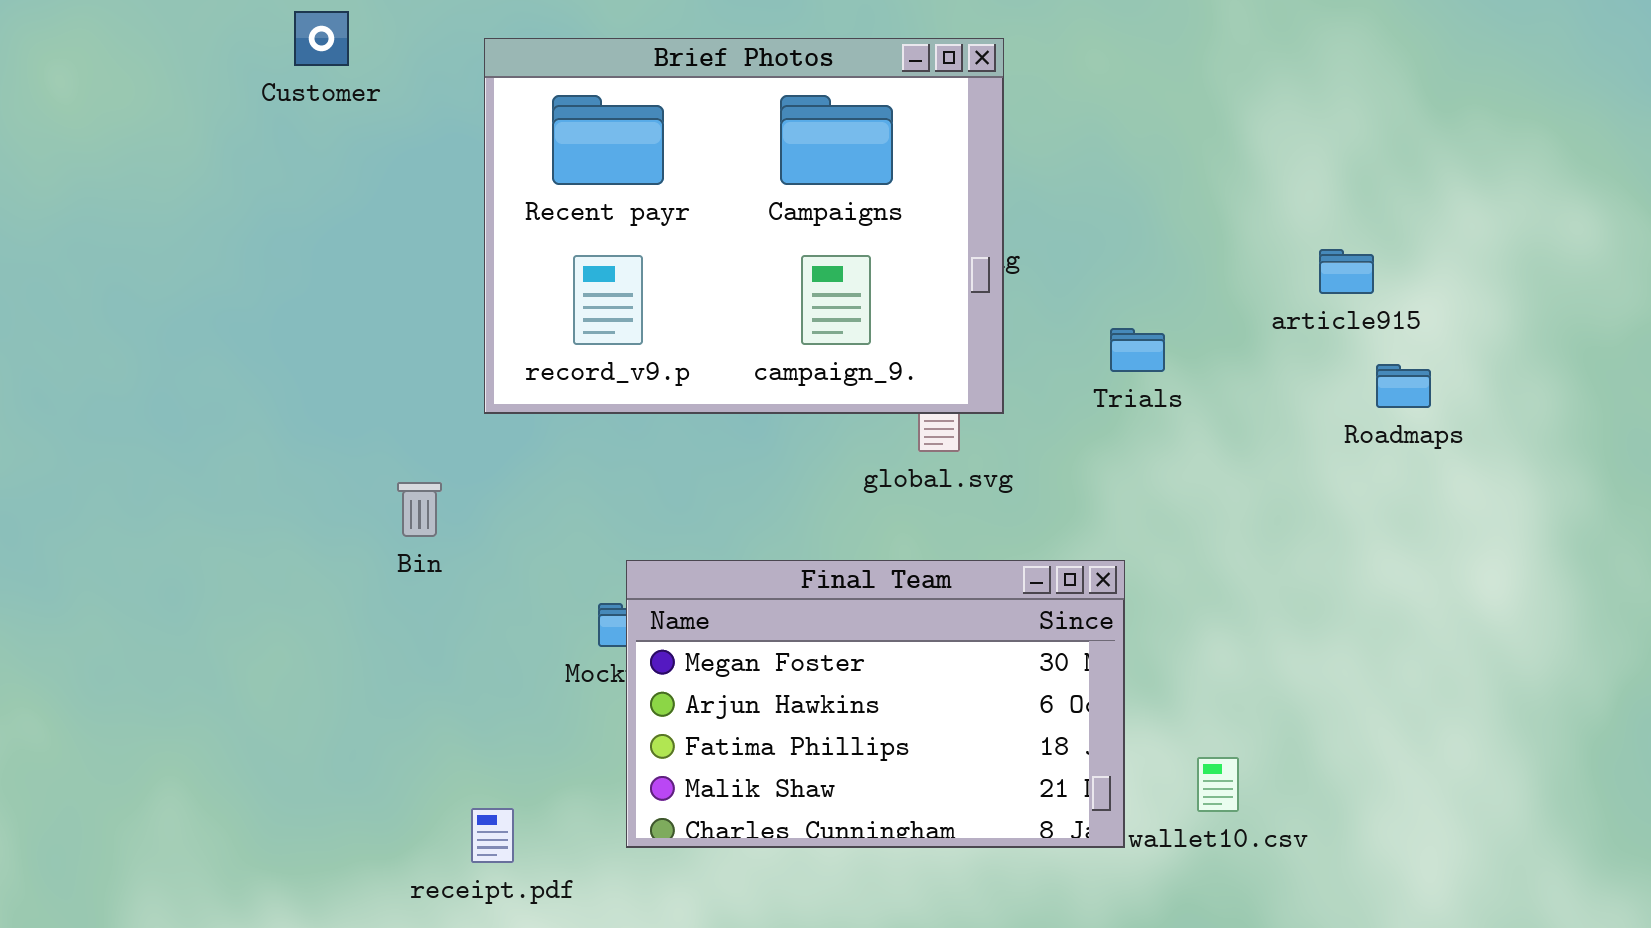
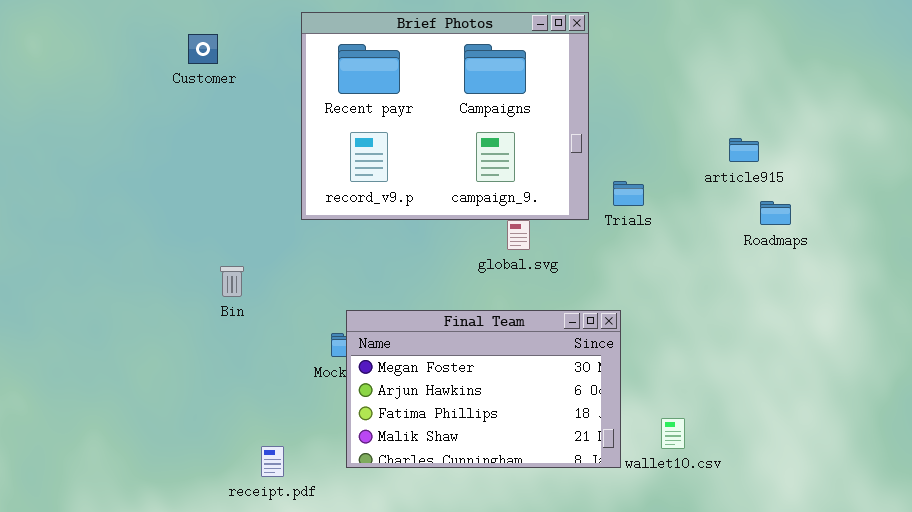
Customer: [294,11,349,66] -> [188,34,218,64], moved
Brief Photos: [484,38,1004,414] -> [301,12,589,220], moved

